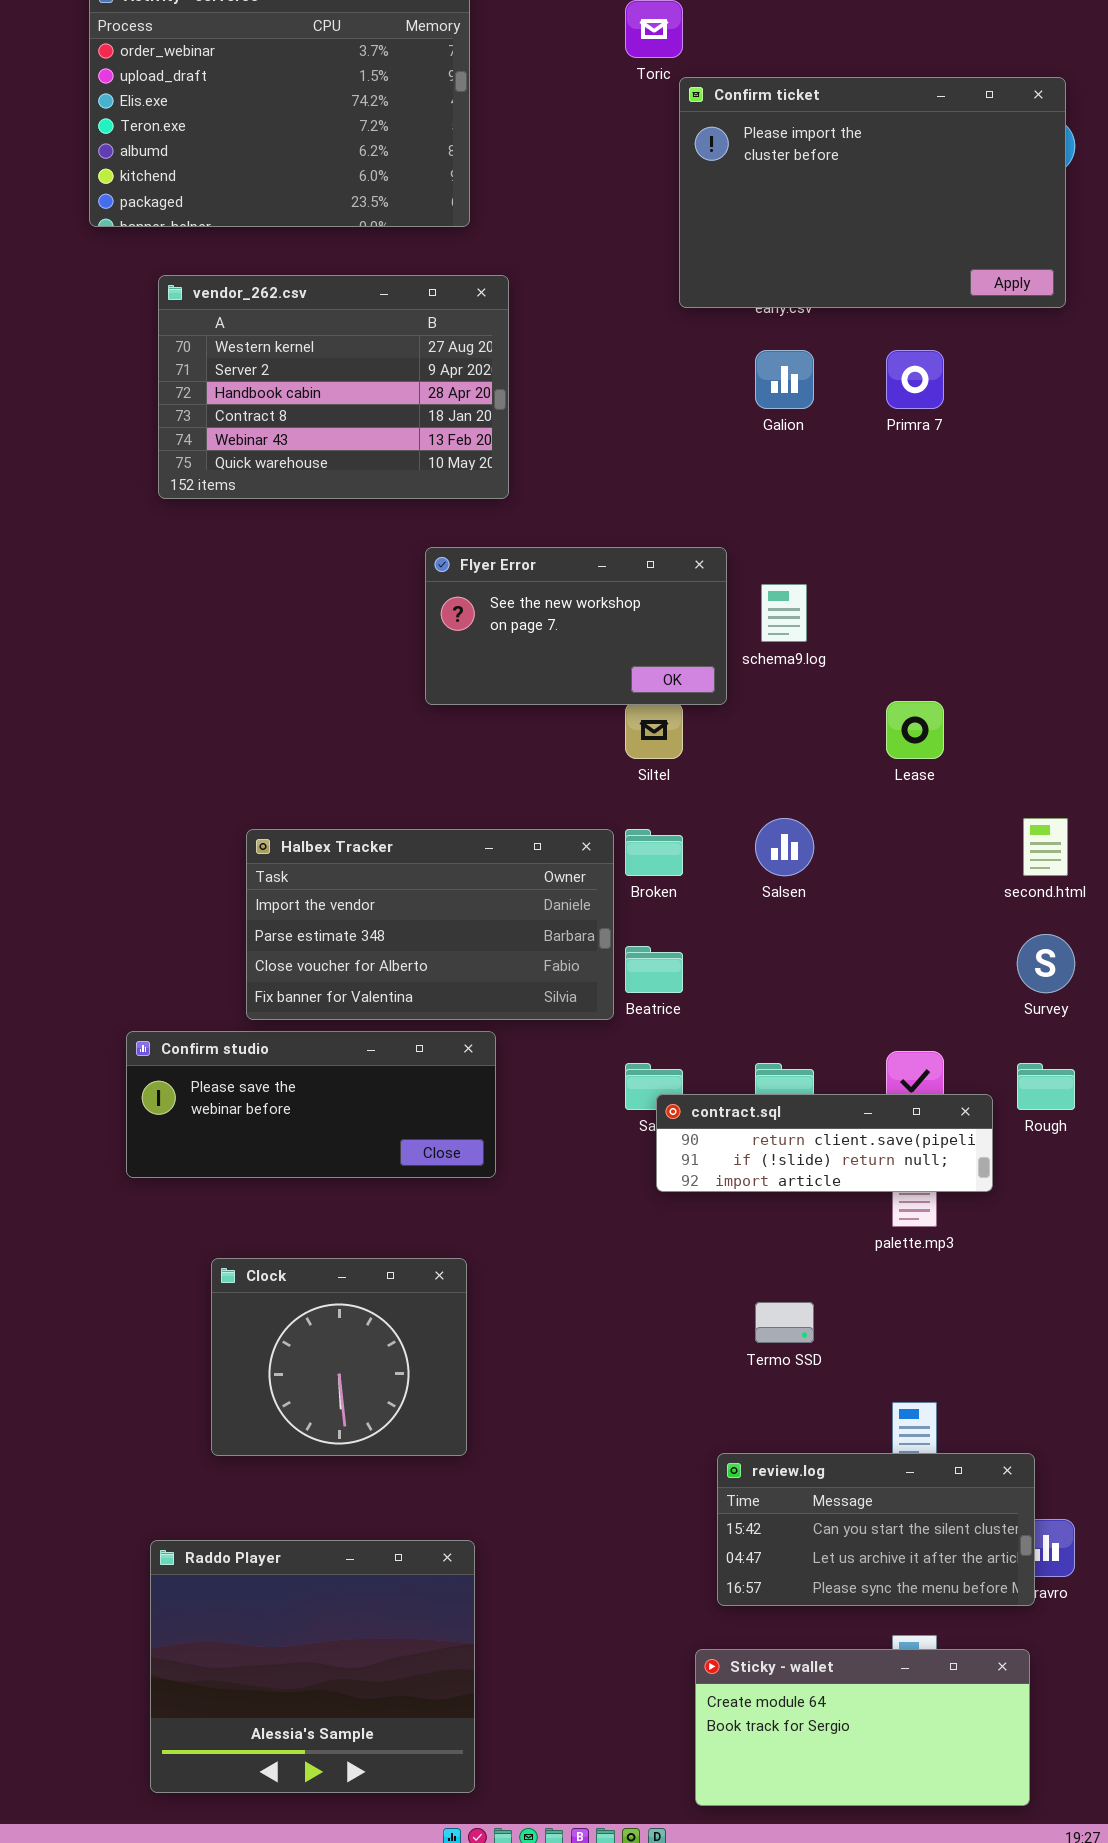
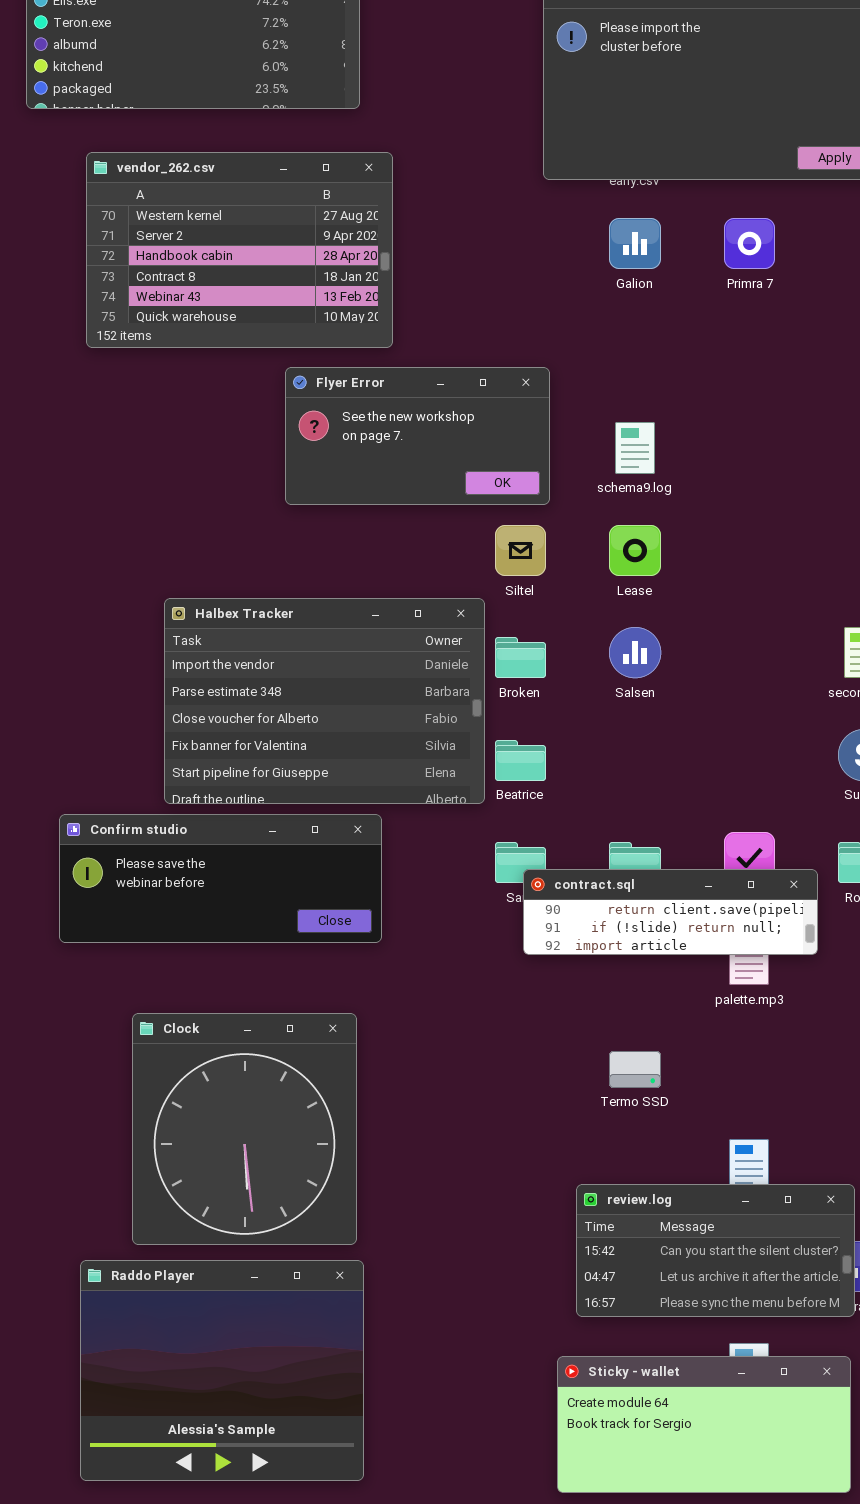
Flyer Error: [425,547,727,705] -> [285,367,550,505], moved
Lease: [886,701,944,759] -> [609,525,661,576], moved
Halbex Tracker: [246,829,614,1020] -> [164,598,485,804], resized
Clock: [211,1258,467,1456] -> [132,1013,357,1245], resized

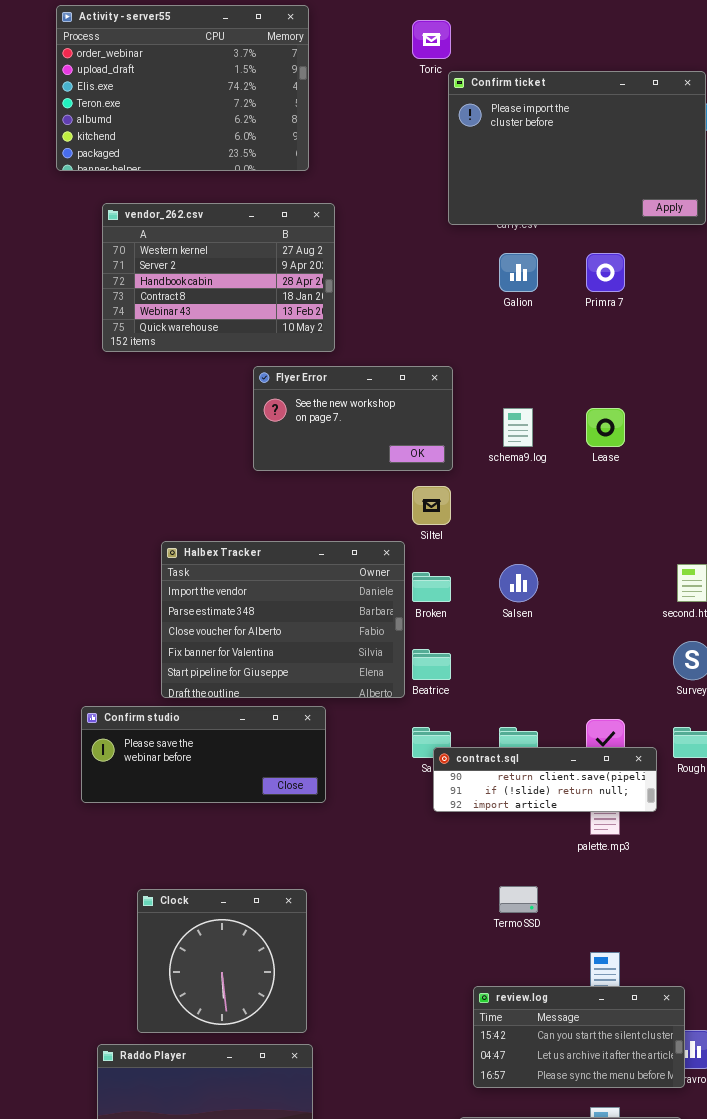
Lease: [609,525,661,576] -> [586,408,625,447], moved
Clock: [132,1013,357,1245] -> [137,889,307,1033], resized

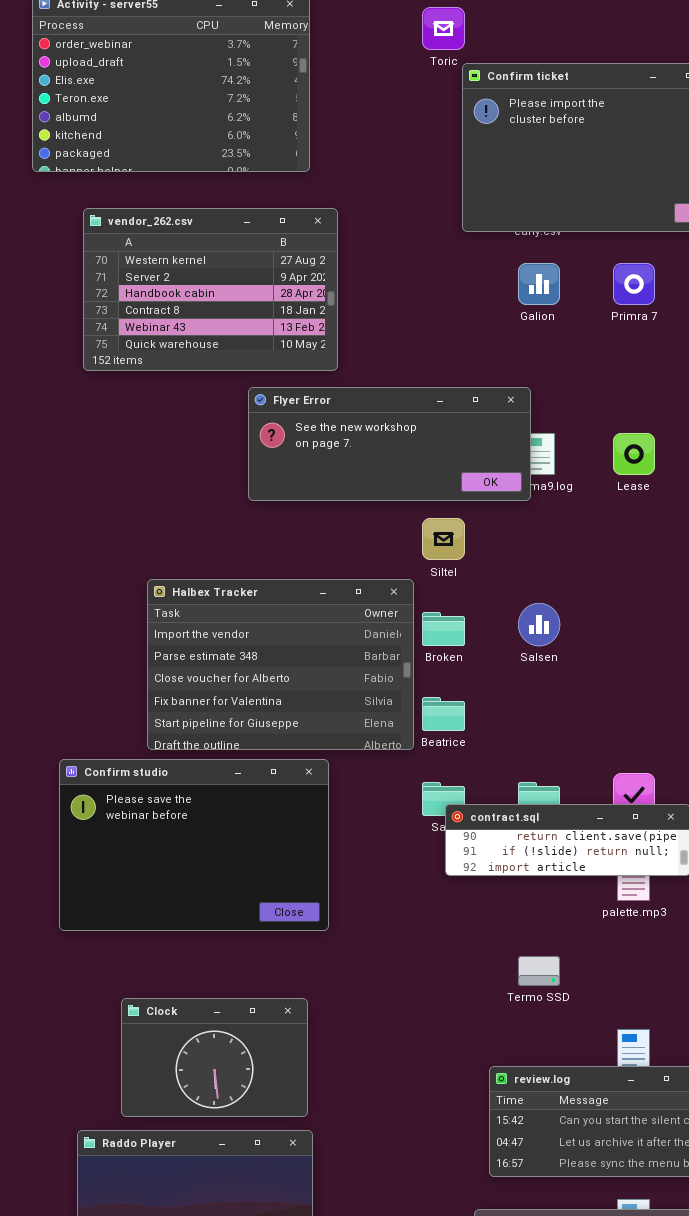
Flyer Error: [253,366,453,471] -> [248,387,531,501], resized
Confirm studio: [81,706,326,803] -> [59,759,329,931], resized
Clock: [137,889,307,1033] -> [121,998,308,1117], resized

